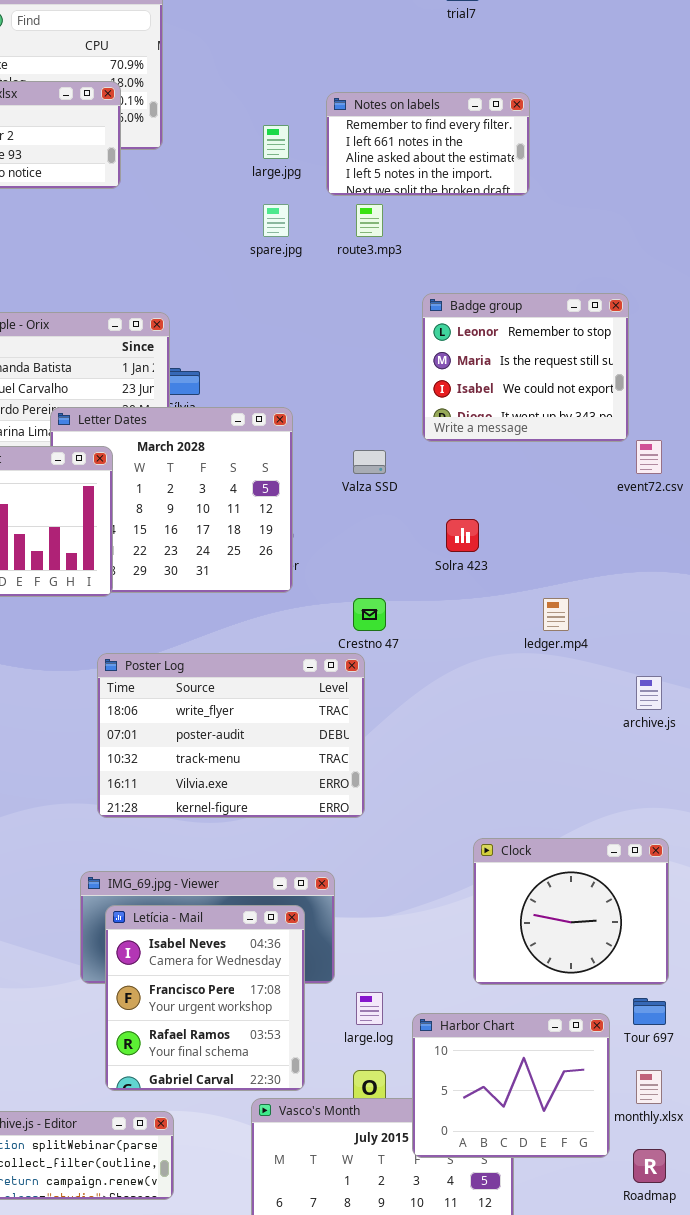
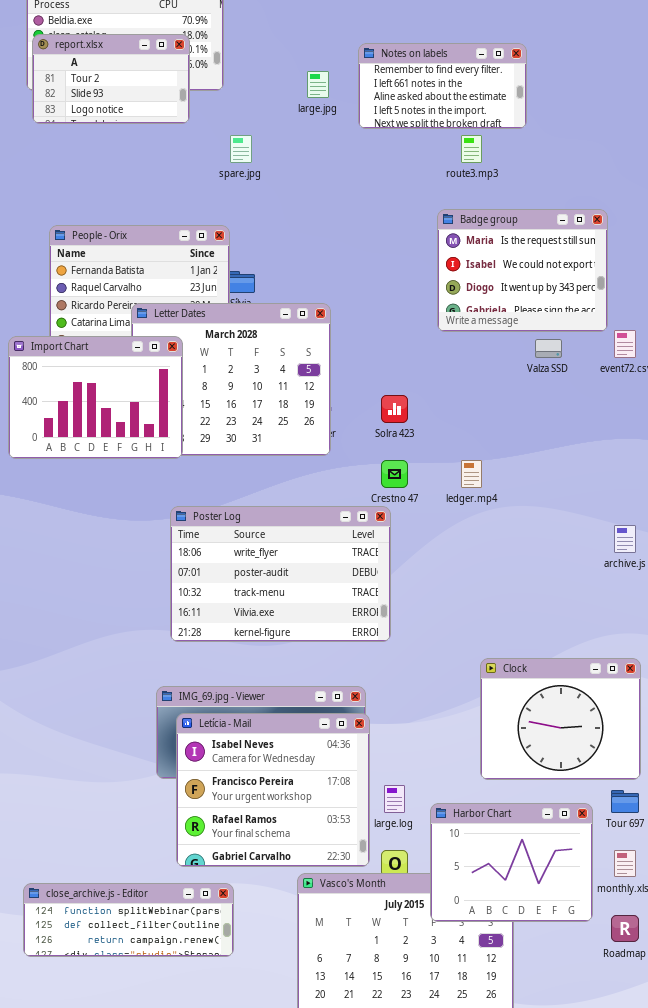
spare.jpg: [263,204,289,237] -> [230,135,252,163], moved
route3.mp3: [356,204,383,237] -> [461,135,482,163], moved
Badge group: [422,293,629,442] -> [437,209,608,332], scrolled down 1 row
Valza SSD: [353,450,386,474] -> [535,339,562,358], moved
Solra 423: [446,519,479,552] -> [381,395,408,423], moved
ledger.mp4: [543,598,569,631] -> [461,460,482,488], moved
Letícia - Mail: [105,905,305,1091] -> [176,713,370,867], resized

